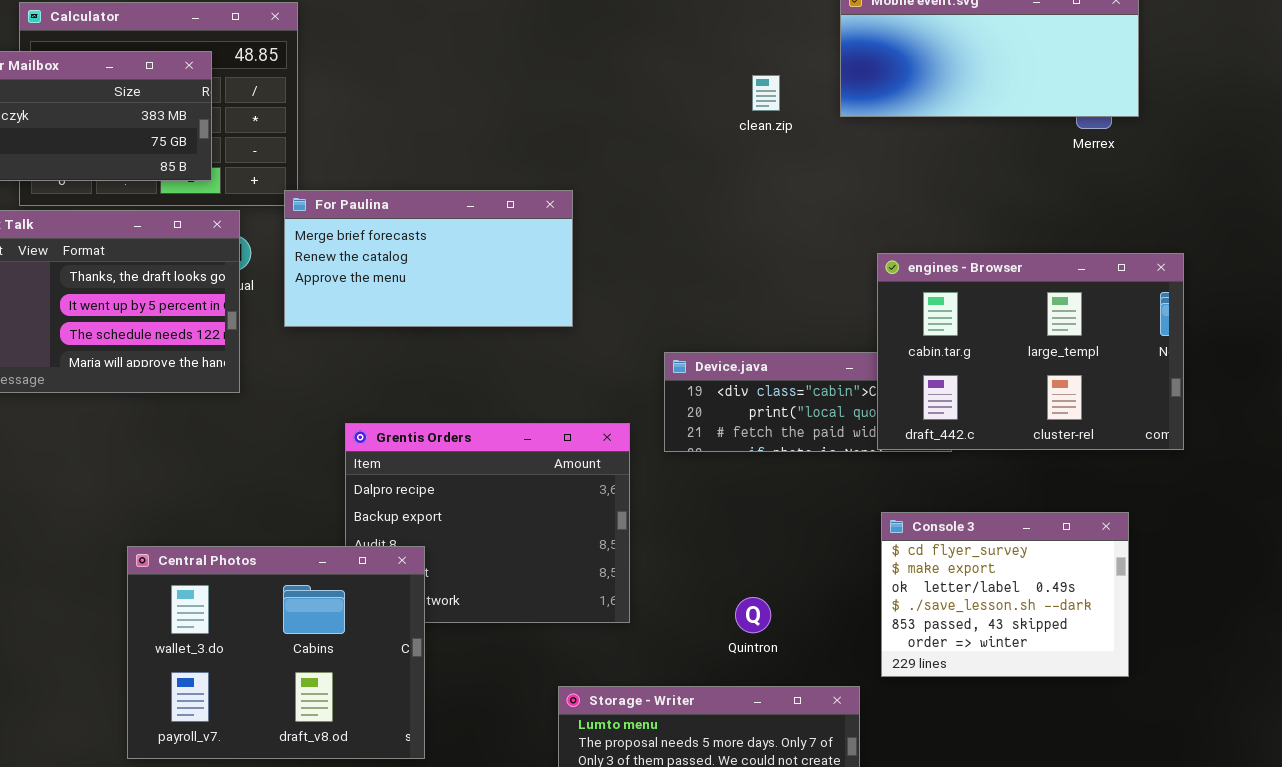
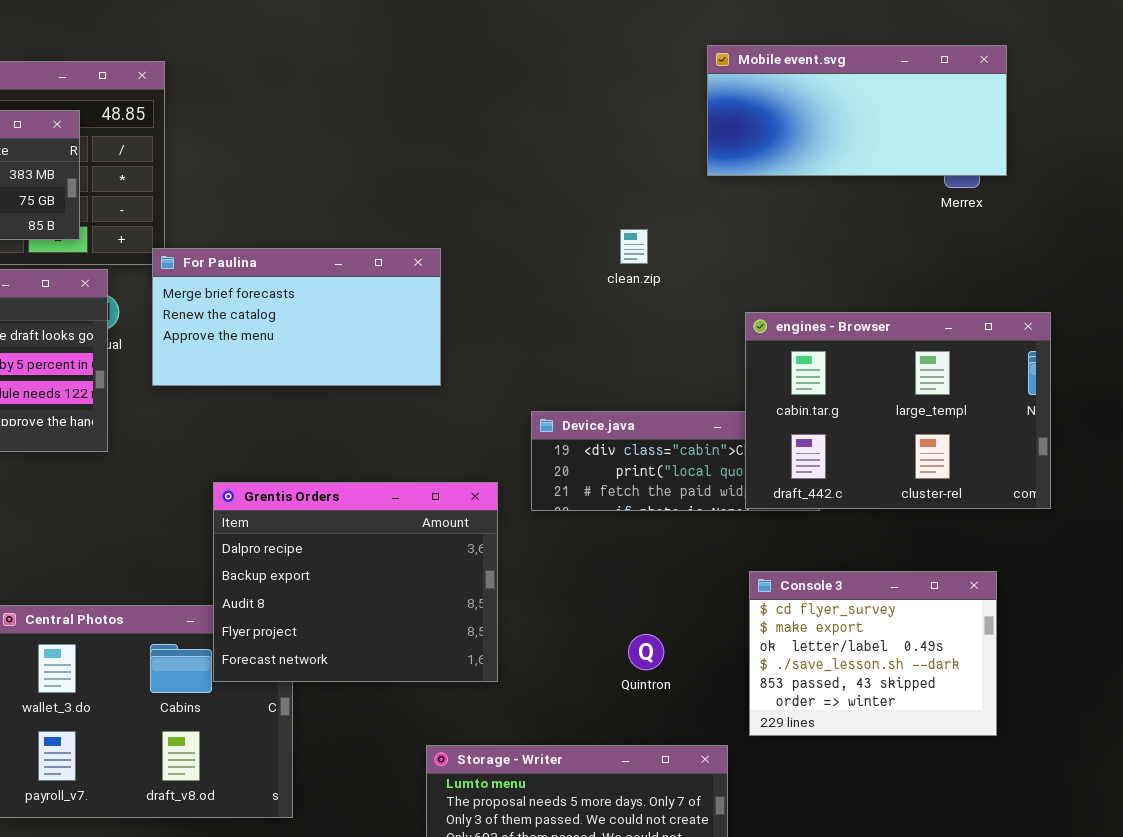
clean.zip: [752,75,780,111] -> [620,229,648,264], moved
Grentis Orders: [345,423,630,623] -> [213,482,498,682], raised
Quintron: [735,597,771,633] -> [628,634,664,670], moved

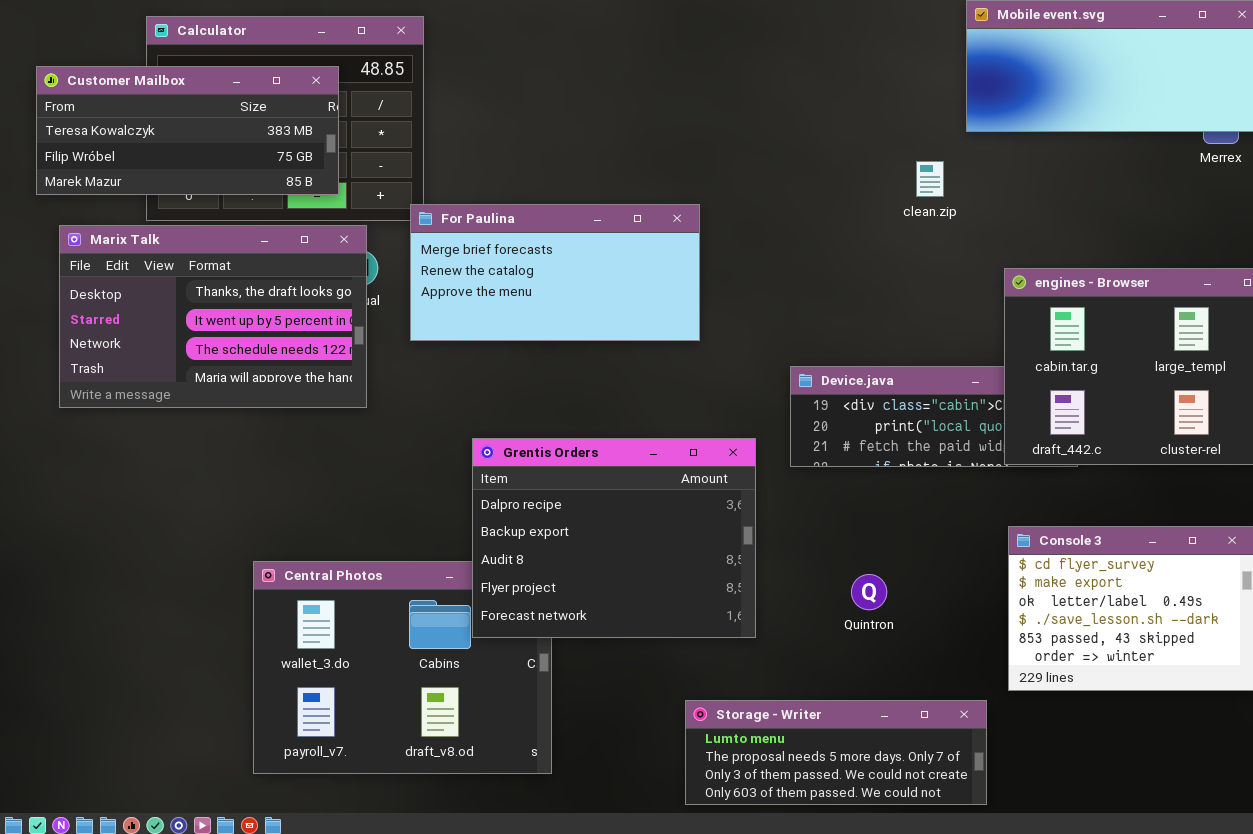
clean.zip: [620,229,648,264] -> [916,161,944,197], moved
Quintron: [628,634,664,670] -> [851,574,887,610], moved

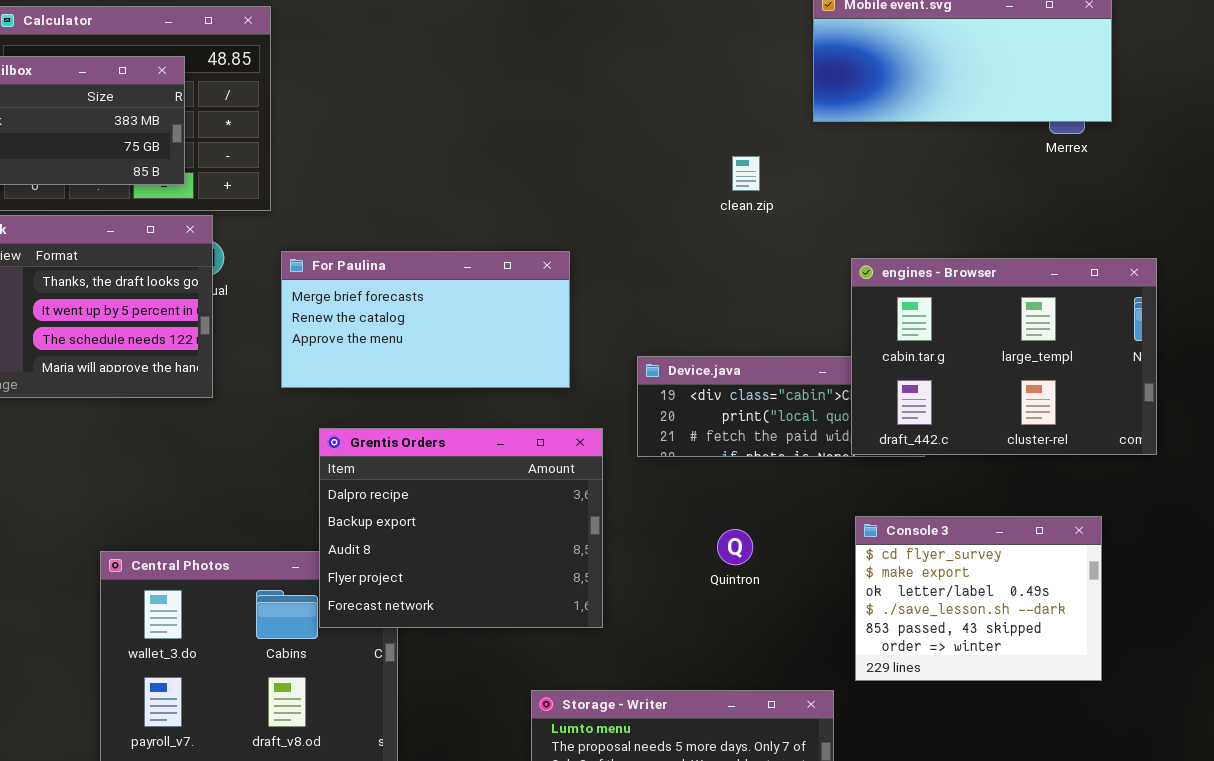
clean.zip: [916,161,944,197] -> [732,156,760,191], moved
For Paulina: [410,204,700,341] -> [281,251,570,388], moved
Quintron: [851,574,887,610] -> [717,529,753,565], moved

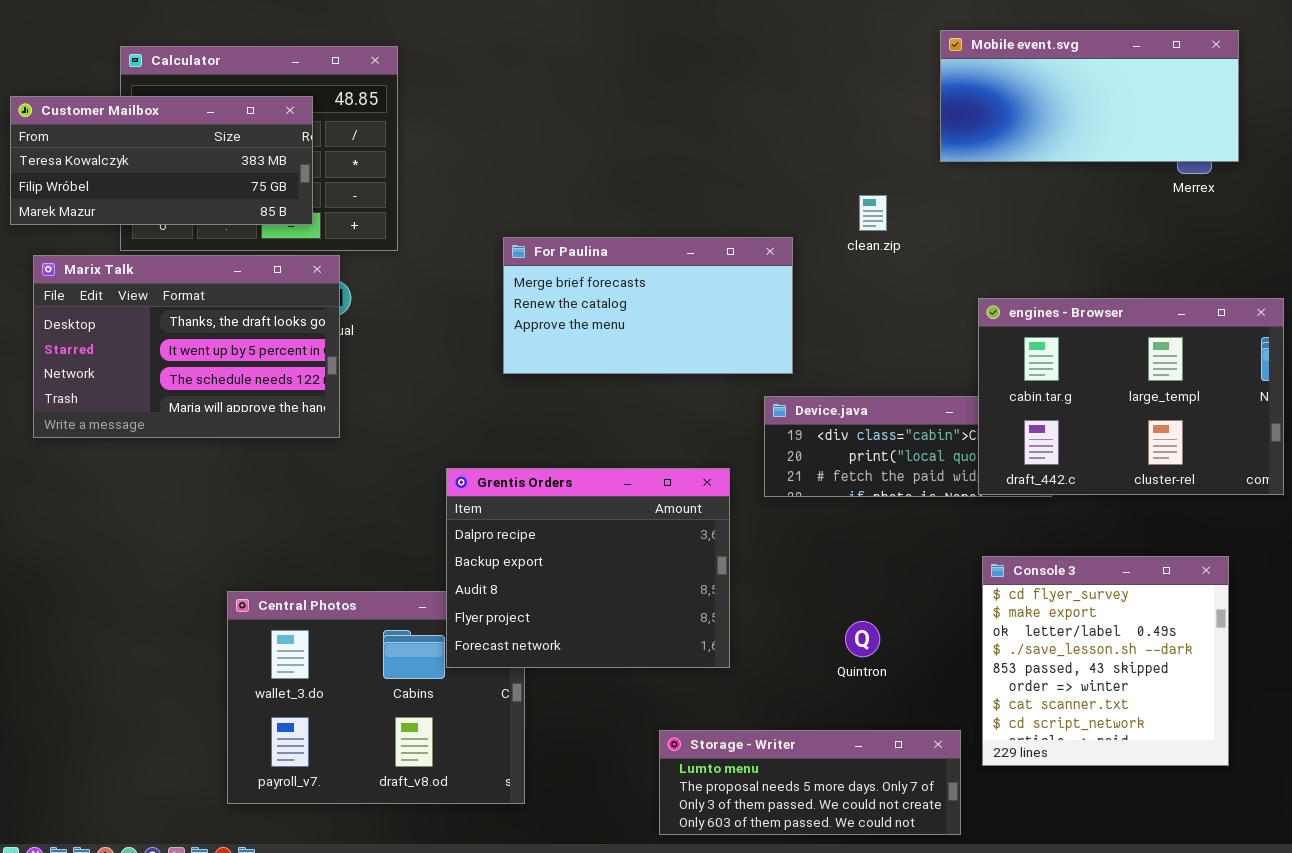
For Paulina: [281,251,570,388] -> [503,237,793,374], moved
Console 3: [855,516,1102,681] -> [982,556,1229,766], resized
Quintron: [717,529,753,565] -> [845,621,880,657], moved

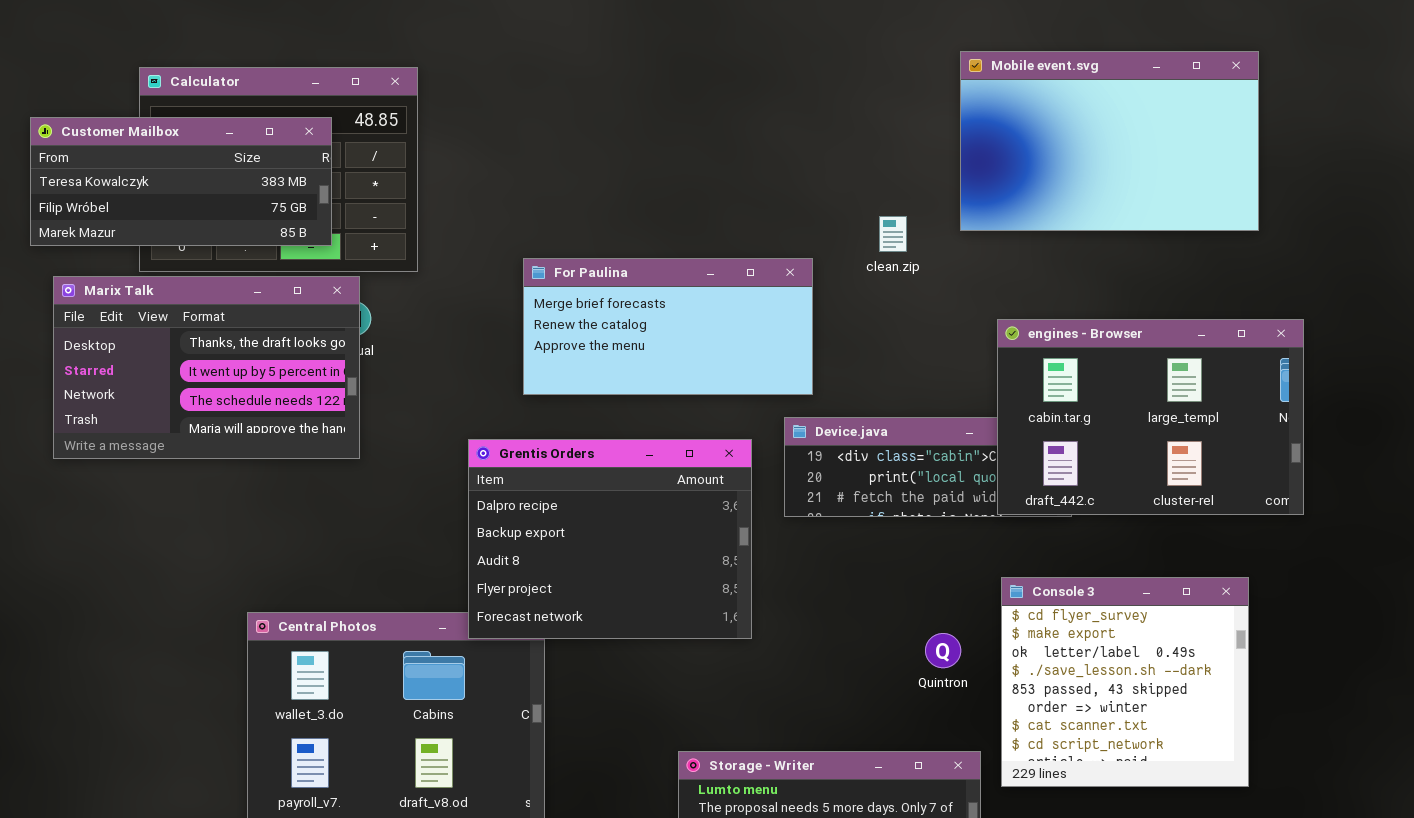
Mobile event.svg: [940,30,1239,162] -> [960,51,1259,231], resized
Grentis Orders: [446,468,730,668] -> [468,439,752,639], moved
Quintron: [845,621,880,657] -> [925,633,961,668], moved

